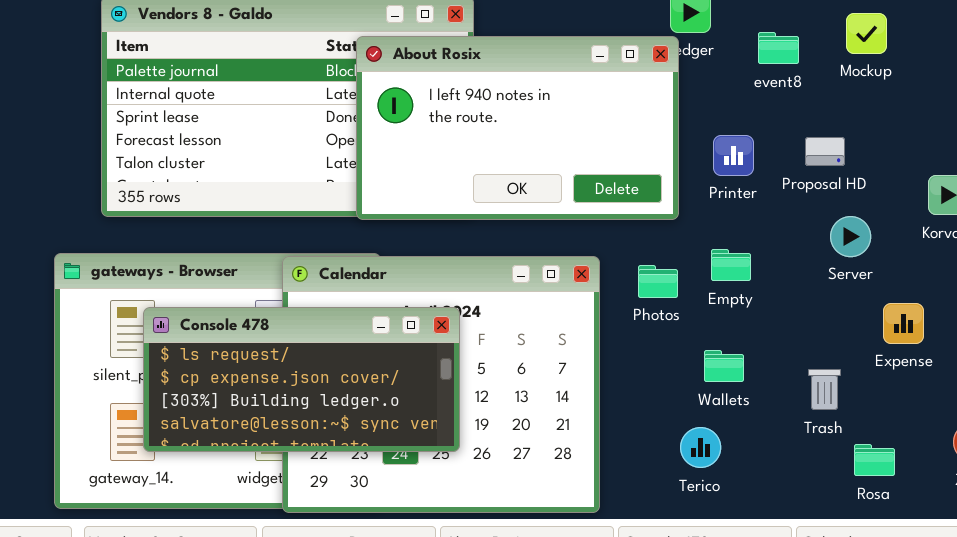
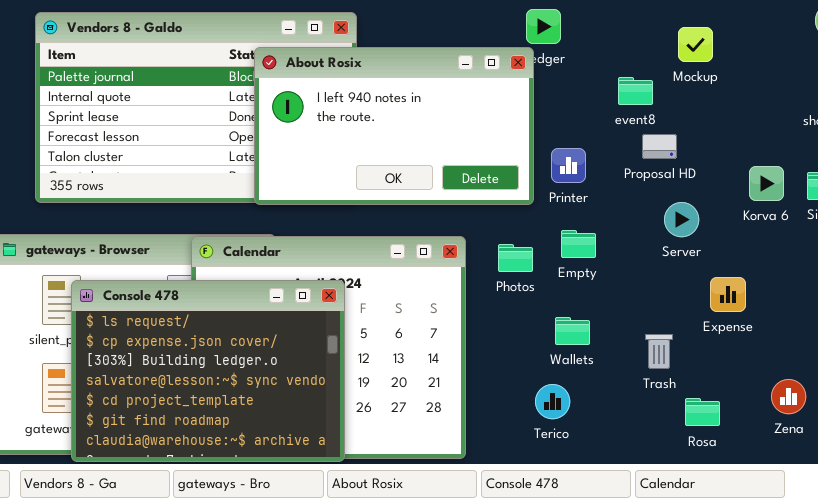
event8: [758,32,799,64] -> [618,77,653,105], moved
Printer: [713,135,754,176] -> [551,148,586,183], moved
Console 478: [143,307,460,452] -> [71,280,345,462], resized

